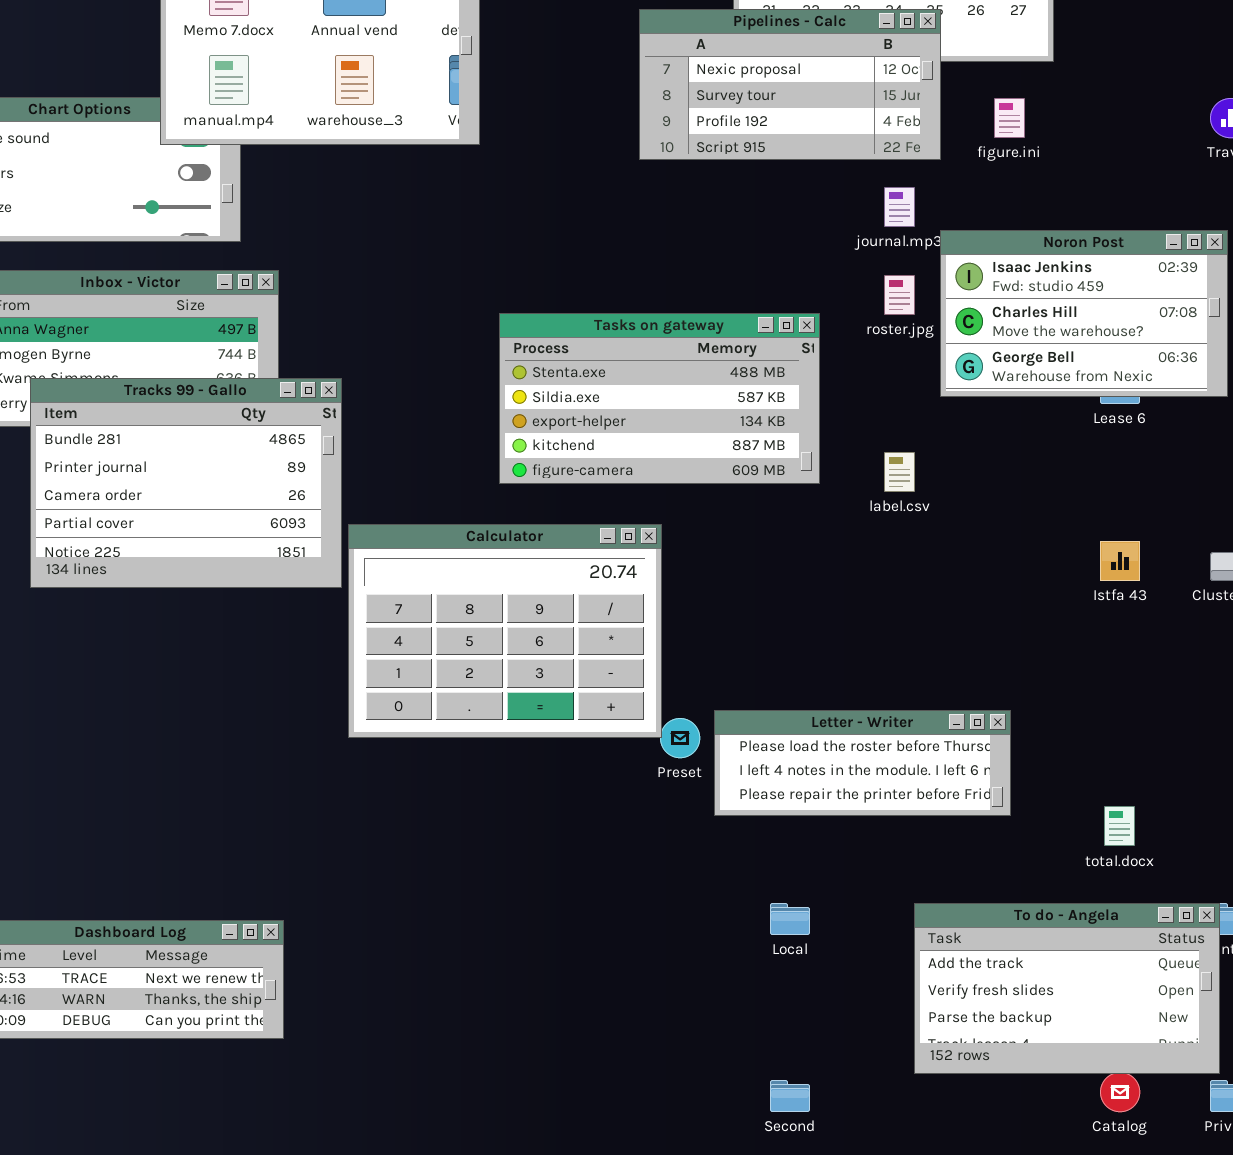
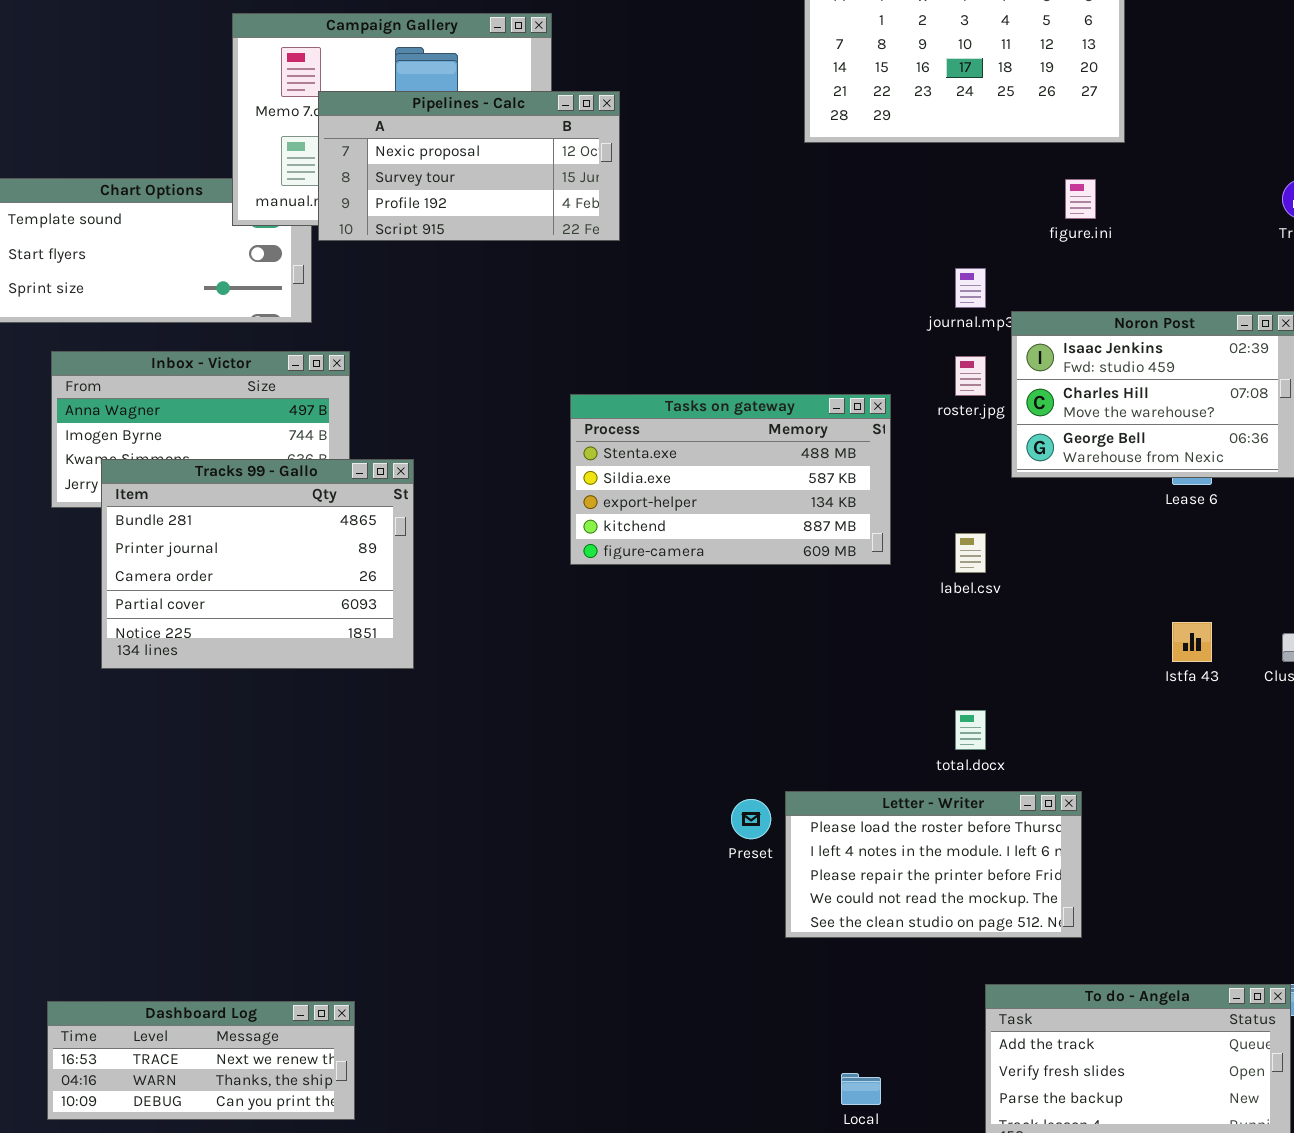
Pipelines - Calc: [639,9,941,160] -> [318,91,620,241], moved
Calculator: [348,524,662,738] -> none, closed
Letter - Writer: [714,710,1011,816] -> [785,791,1082,938], resized
total.docx: [1104,806,1135,846] -> [955,710,986,750], moved
Local: [770,903,810,935] -> [841,1073,881,1105], moved

